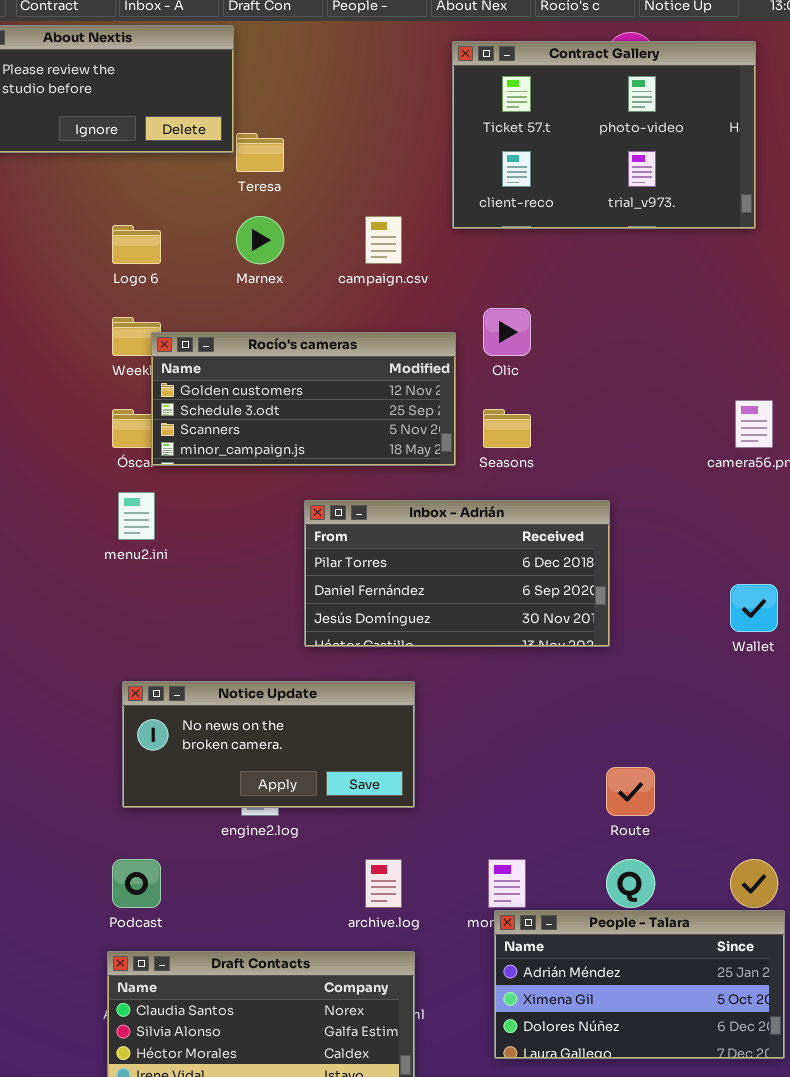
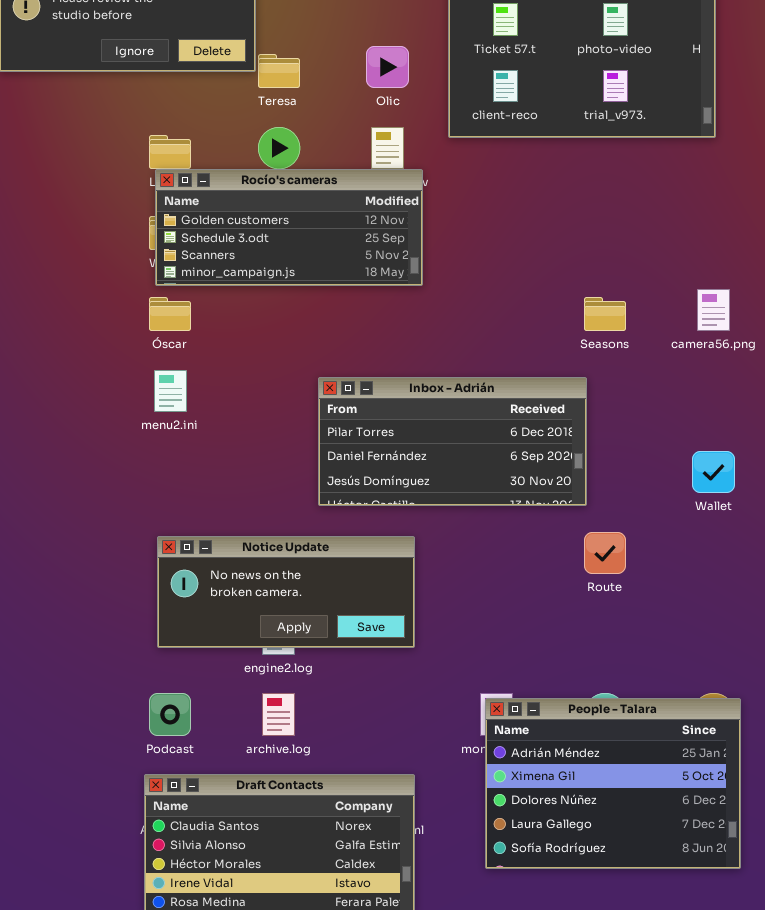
Olic: [483,308,531,356] -> [366,46,409,88], moved
Rocío's cameras: [151,332,456,466] -> [155,169,423,286], moved
Seasons: [483,409,531,448] -> [584,297,626,331], moved
Route: [606,767,655,816] -> [584,532,626,574], moved
archive.log: [365,859,402,908] -> [262,693,295,736], moved
People - Talara: [494,910,785,1059] -> [485,698,741,869], resized

